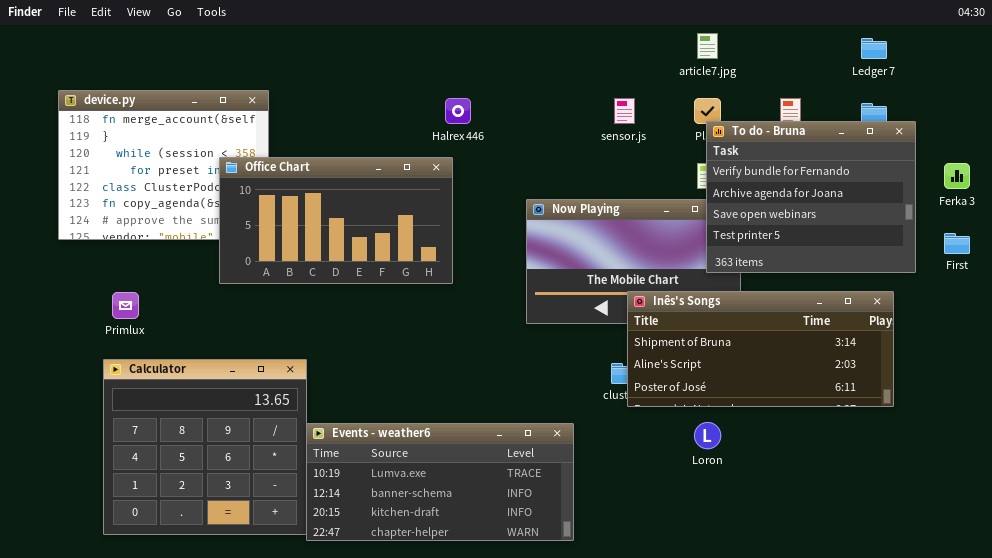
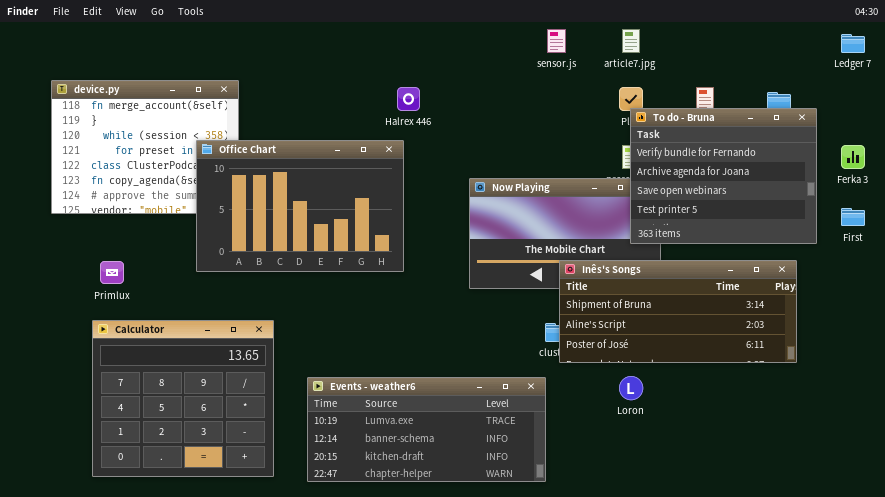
Ledger 7: [861,38,887,59] -> [841,34,865,53], moved
sensor.js: [614,98,635,124] -> [547,29,566,53], moved
Office Chart: [219,157,453,284] -> [196,140,404,272], resized
Events - weather6: [306,423,574,541] -> [307,377,546,482], moved

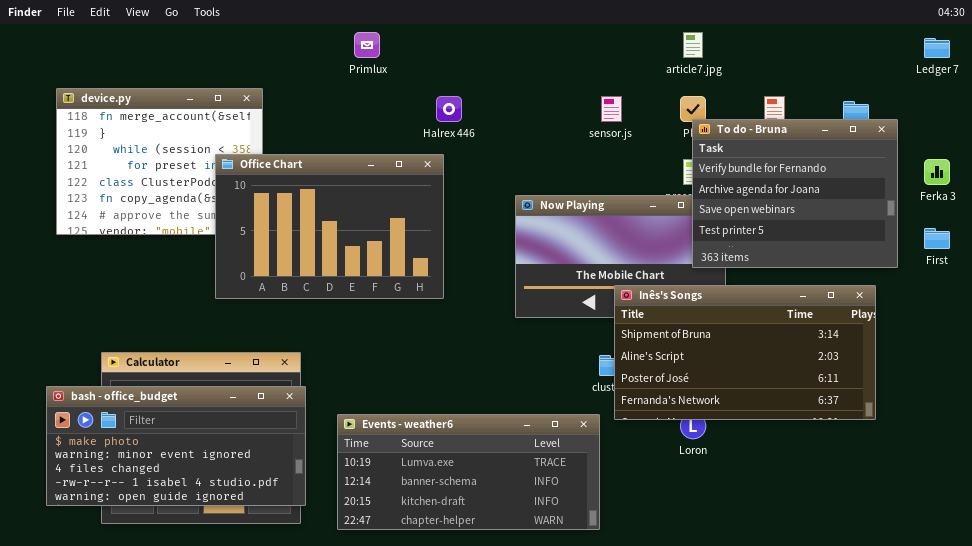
sensor.js: [547,29,566,53] -> [601,96,622,122], moved
Inês's Songs: [559,260,797,363] -> [614,285,876,420], resized
Primlux: [100,261,124,284] -> [354,32,380,58], moved
bash - office_budget: none -> [46,386,306,506], opened

